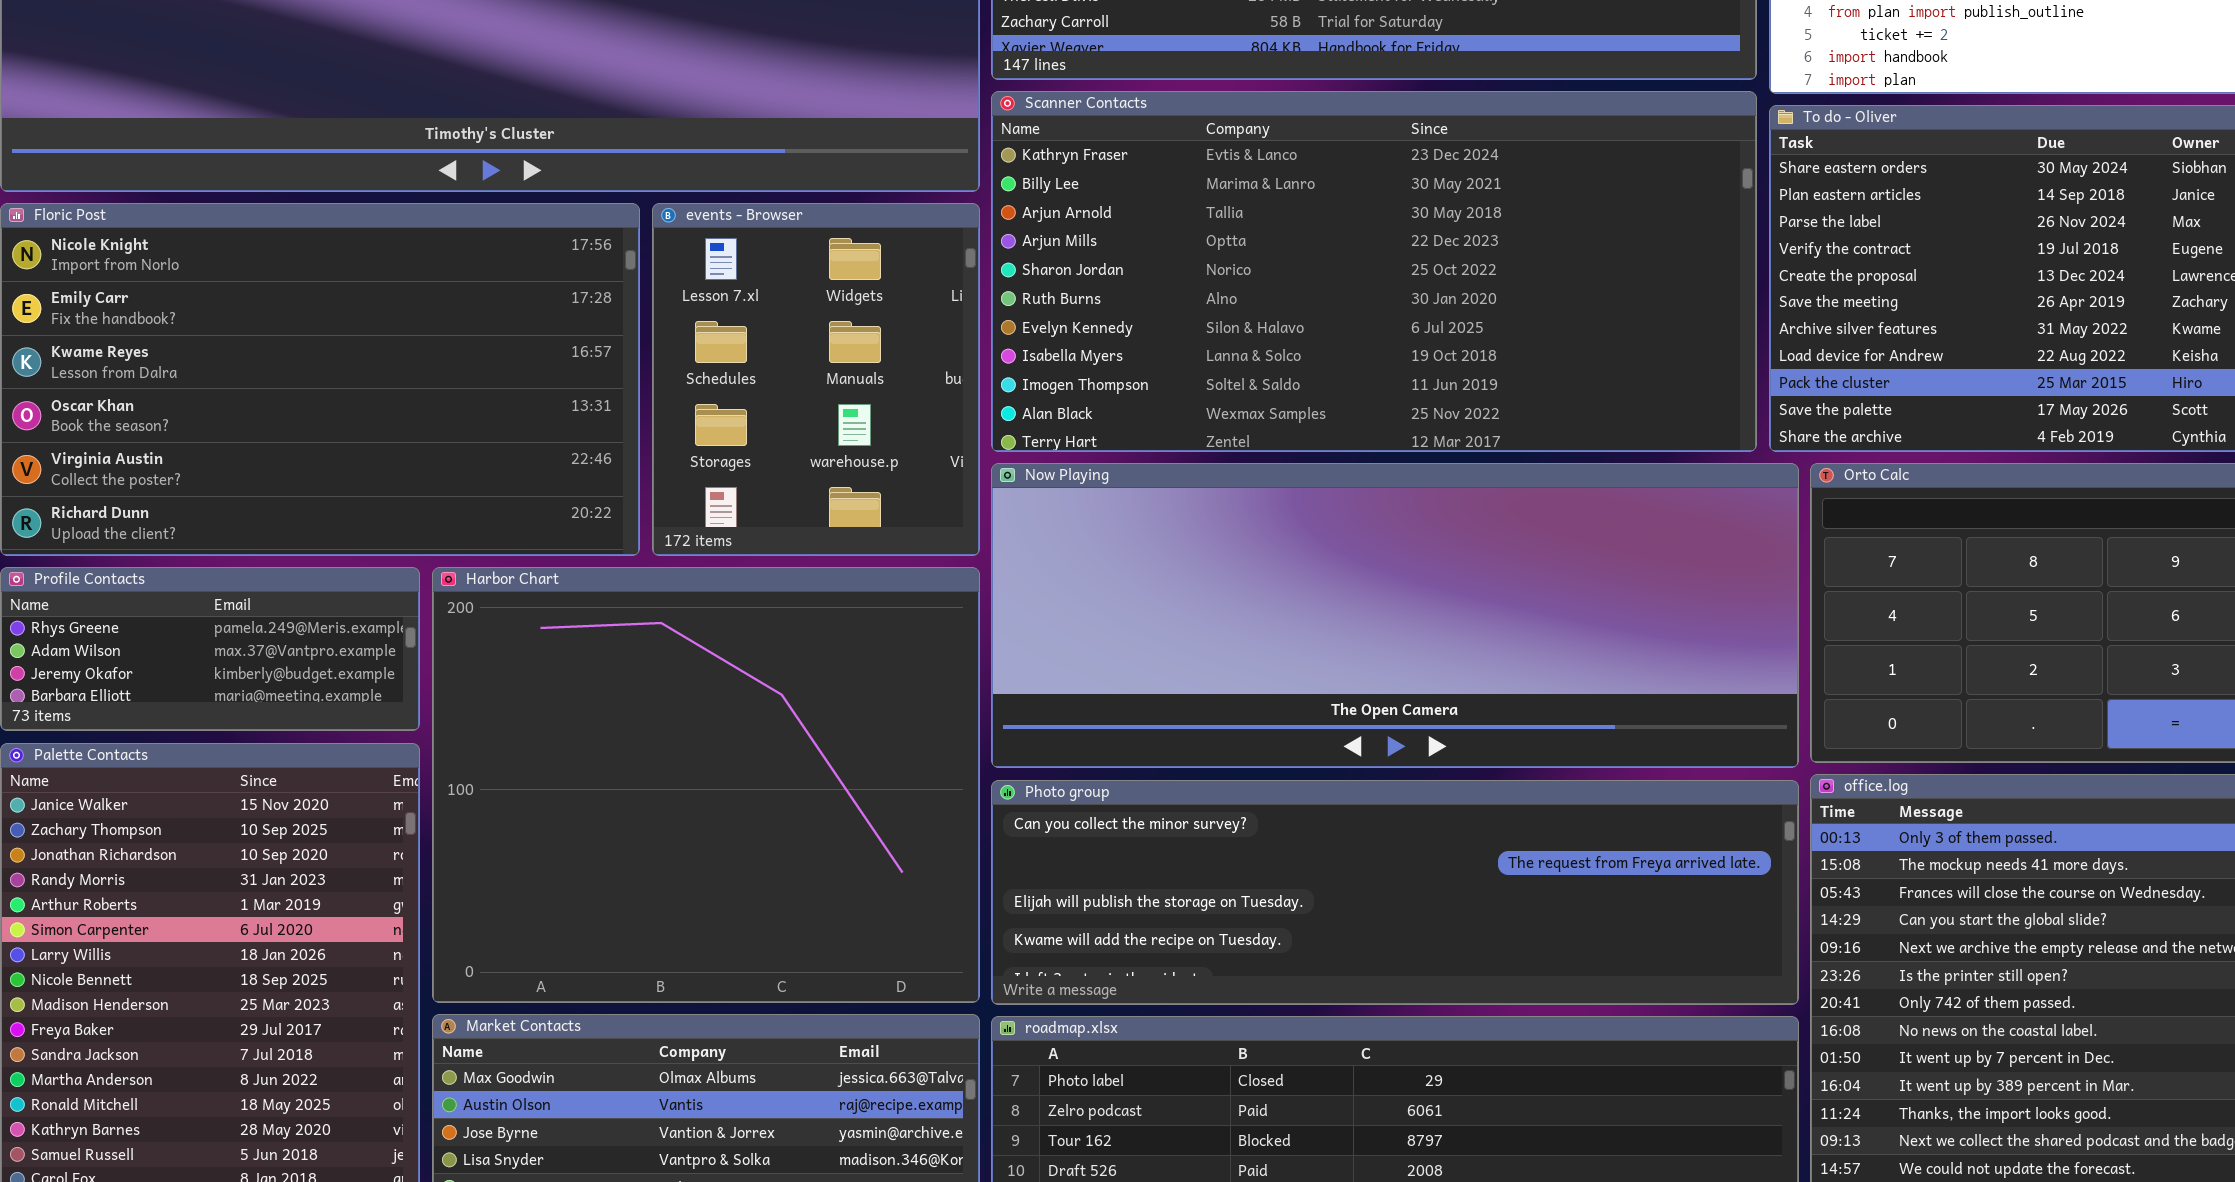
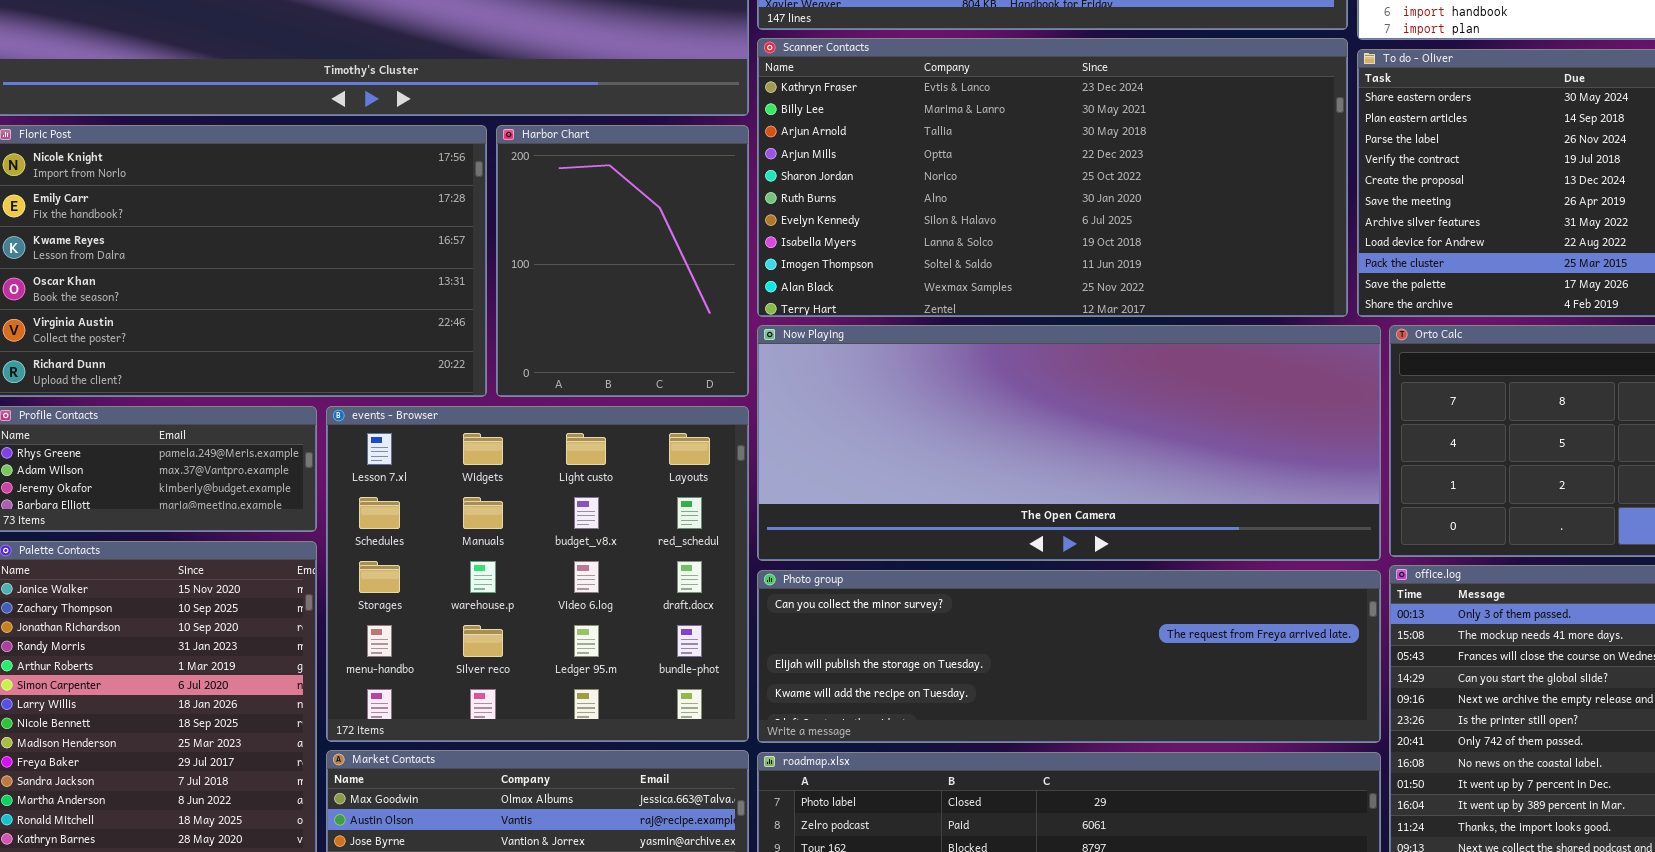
events - Browser: [652,203,980,556] -> [326,406,749,742], moved, resized
Harbor Chart: [432,567,980,1003] -> [496,125,749,397], moved, resized

